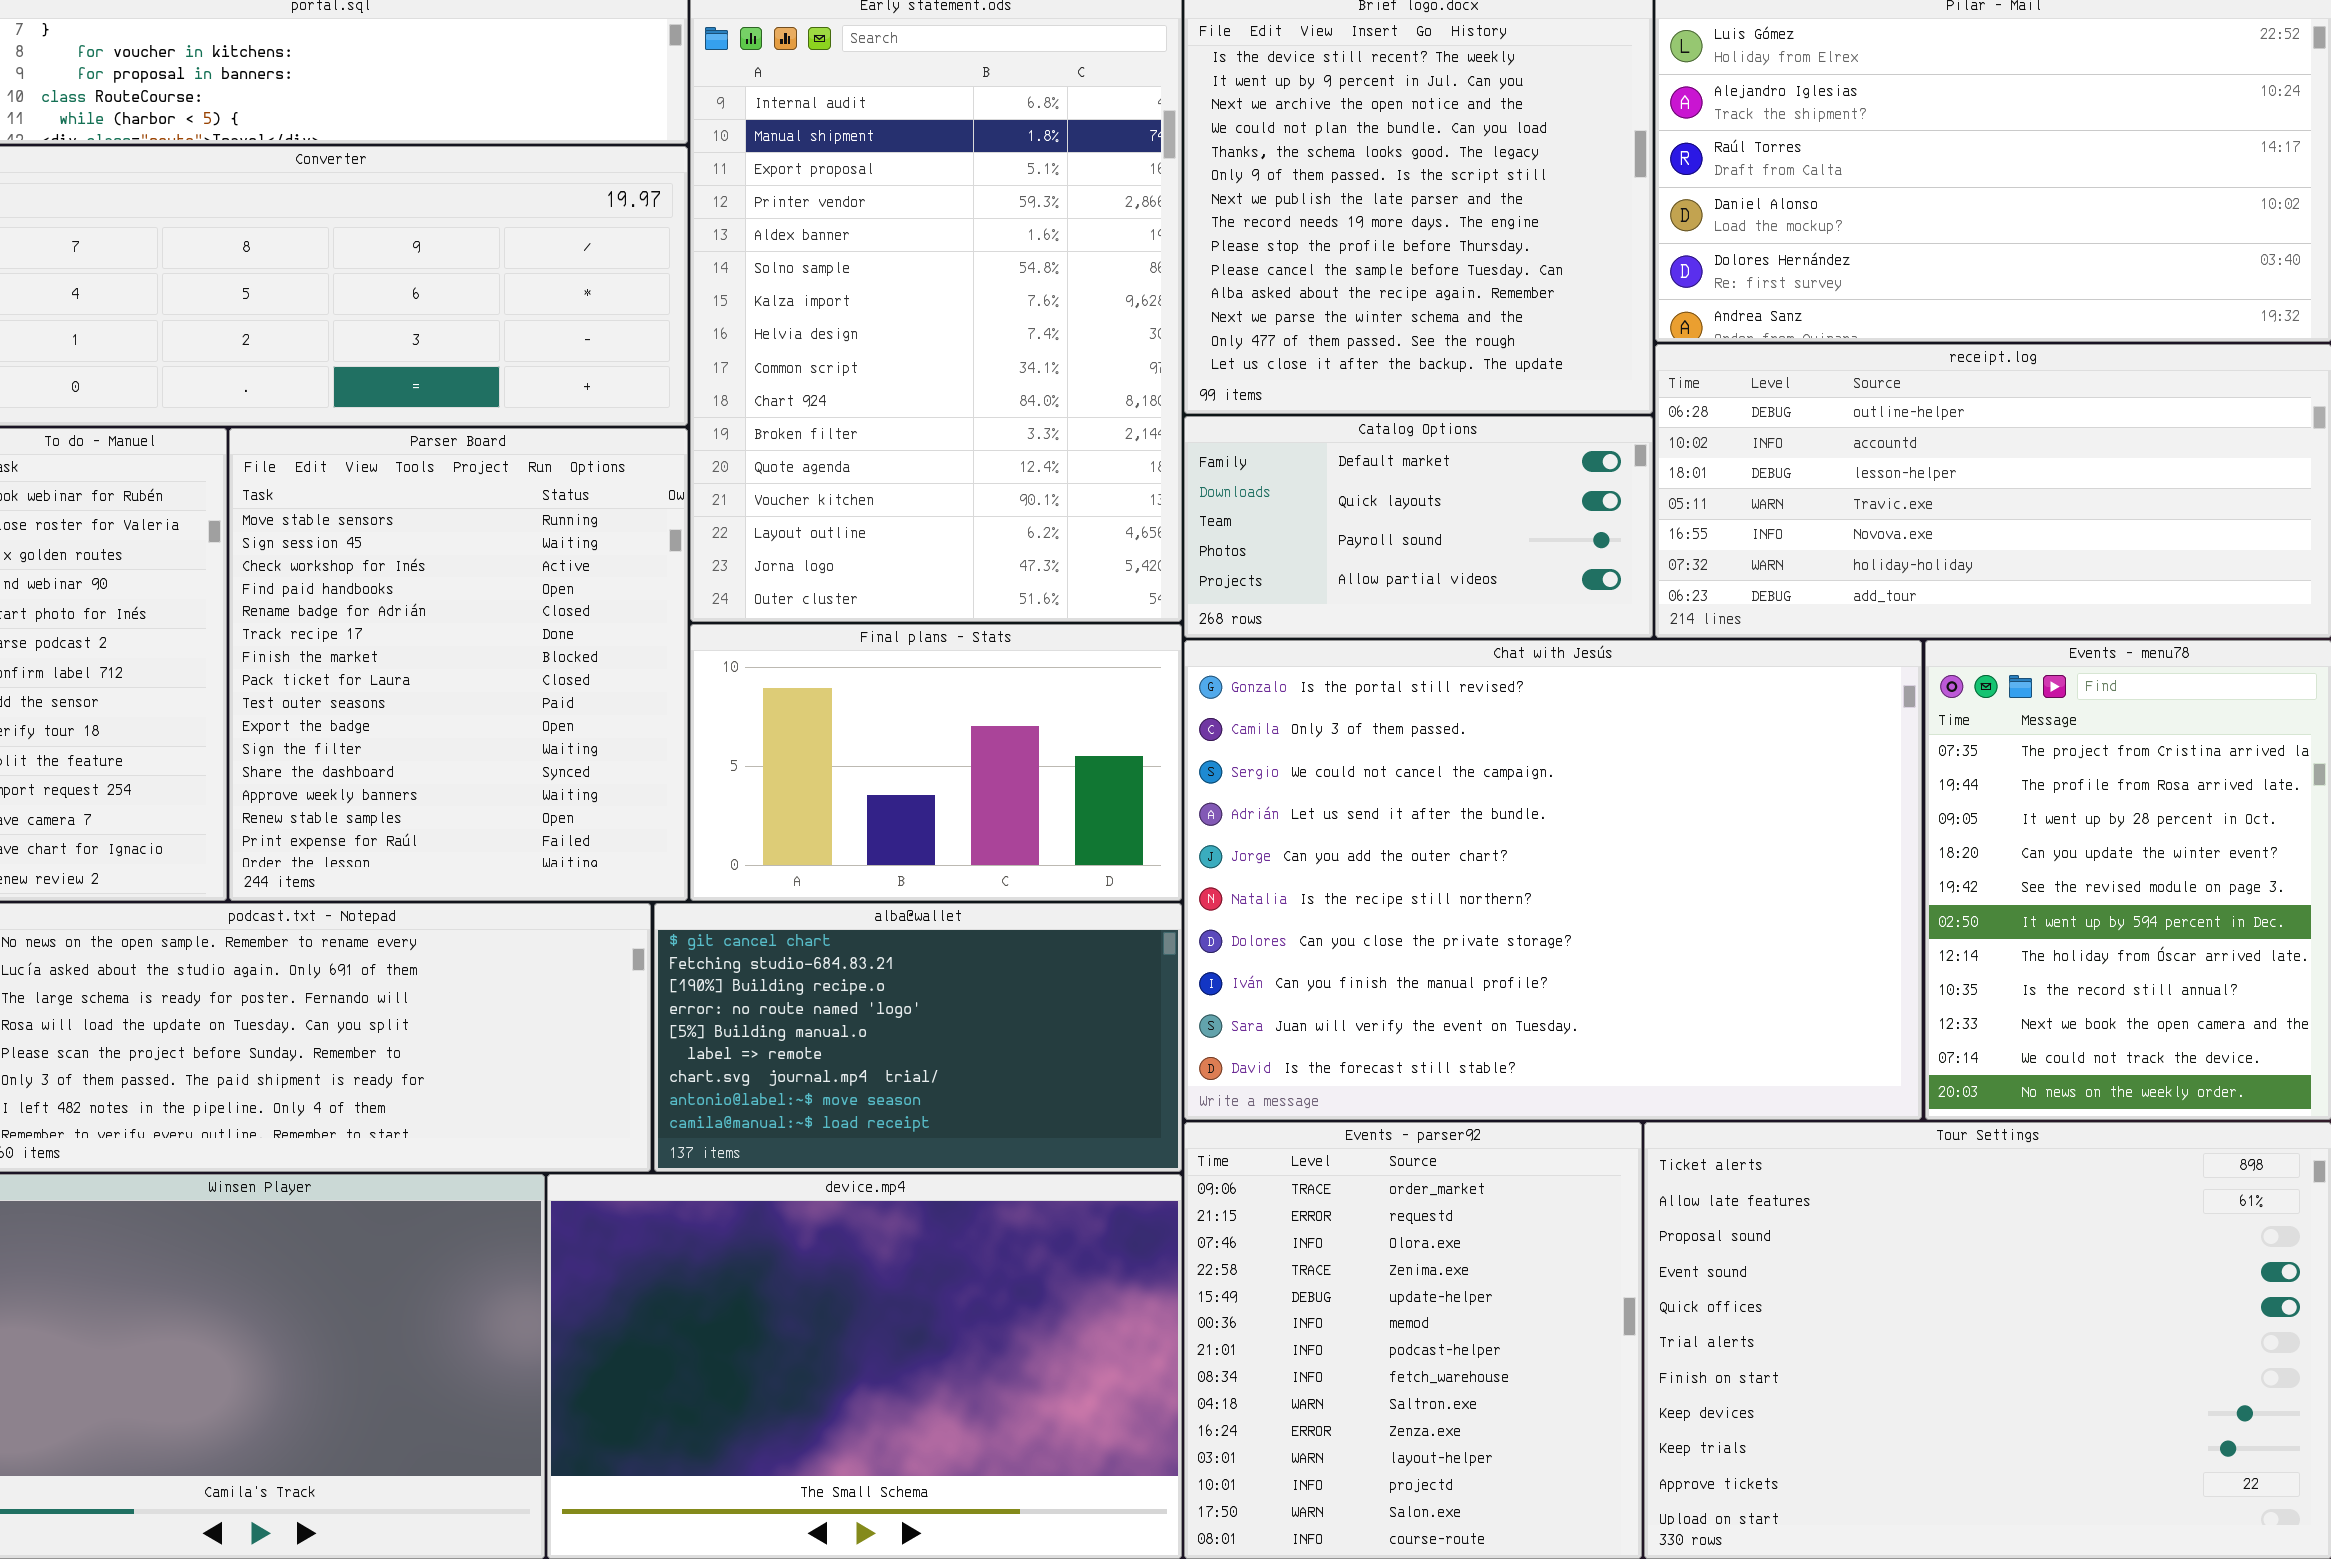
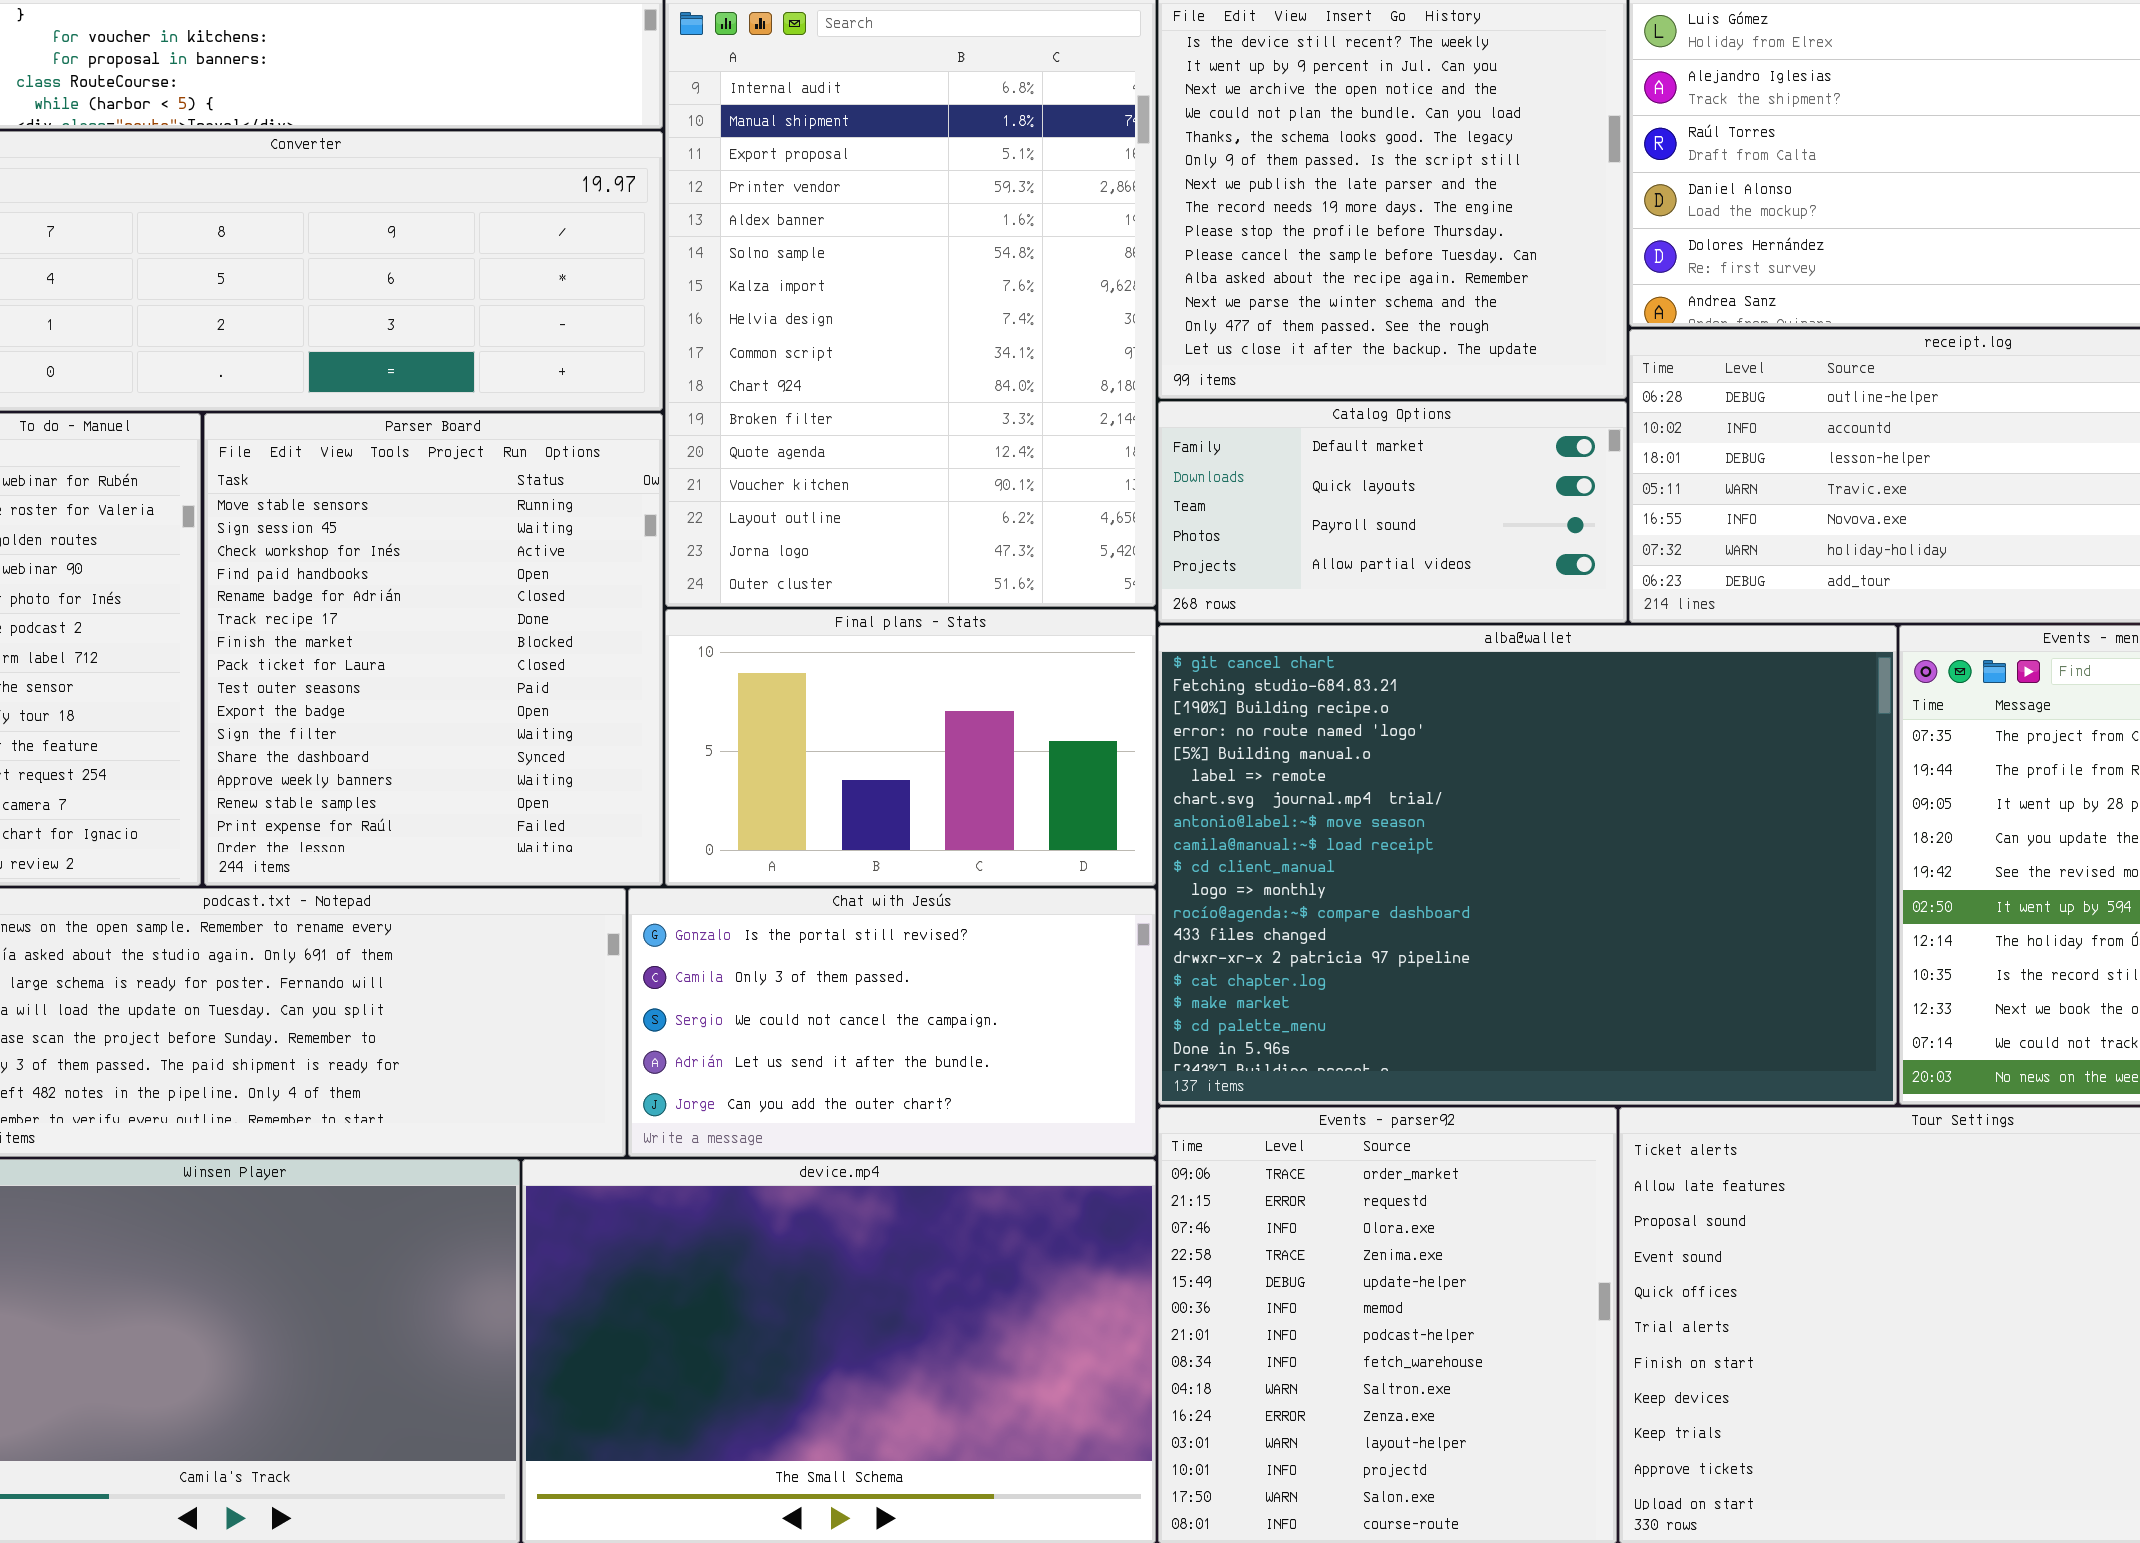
Chat with Jesús: [1184,640,1922,1120] -> [628,888,1156,1157], moved, resized
alba@wallet: [654,903,1182,1172] -> [1158,625,1897,1105], moved, resized

